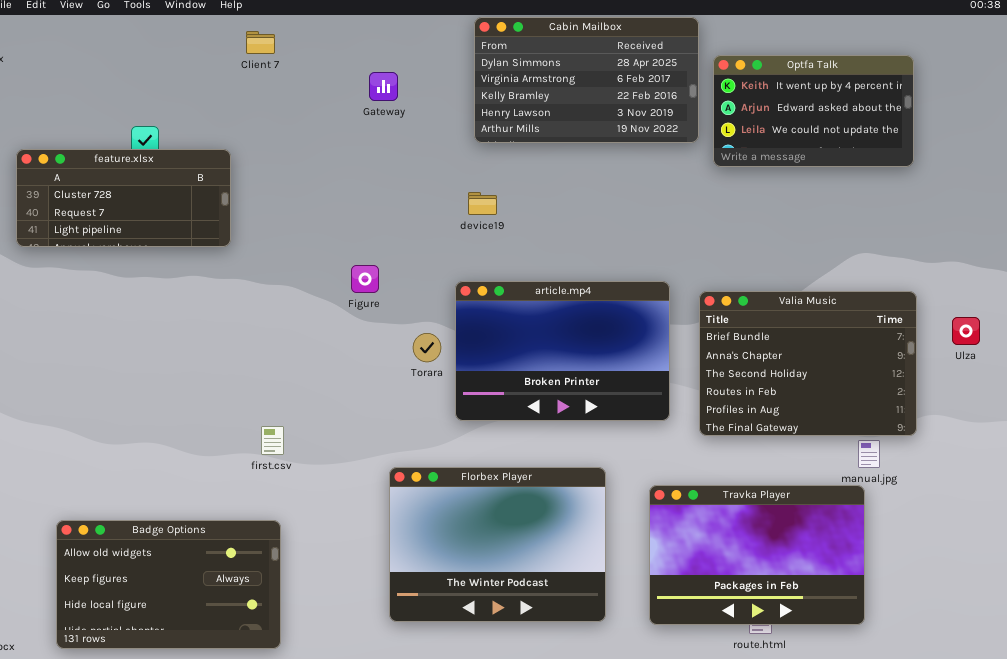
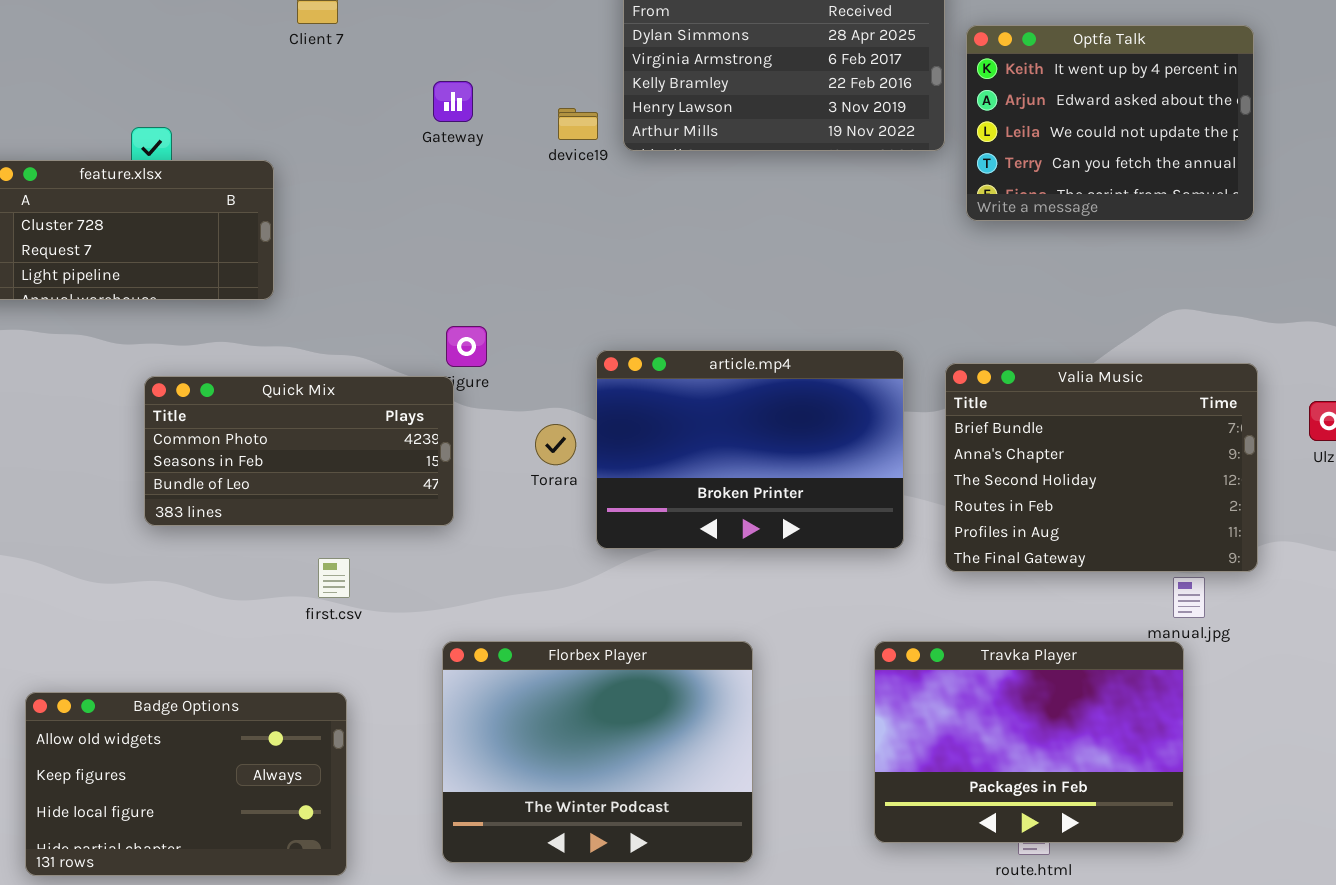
Optfa Talk: [713,55,914,167] -> [966,25,1254,221], resized
Gateway: [369,72,398,101] -> [433,81,473,122], moved
device19: [468,192,497,215] -> [558,108,598,140], moved
Quick Mix: none -> [144,376,454,526], opened
Florbex Player: [389,467,606,622] -> [442,641,753,863], moved

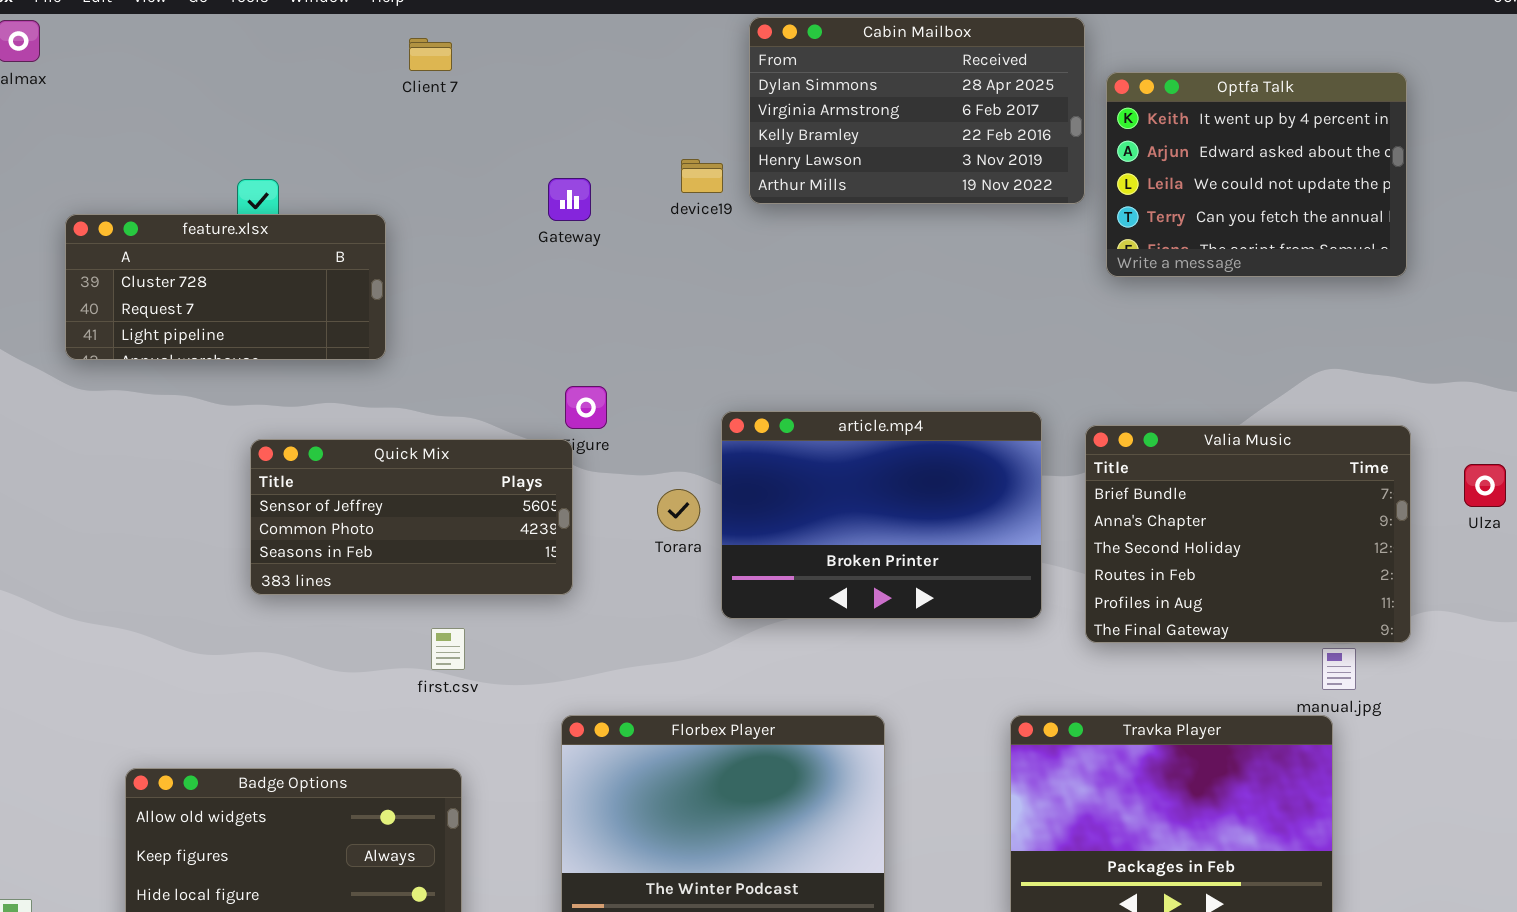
Gateway: [433,81,473,122] -> [548,178,591,221], moved
Quick Mix: [144,376,454,526] -> [250,439,573,595], scrolled up 1 row

